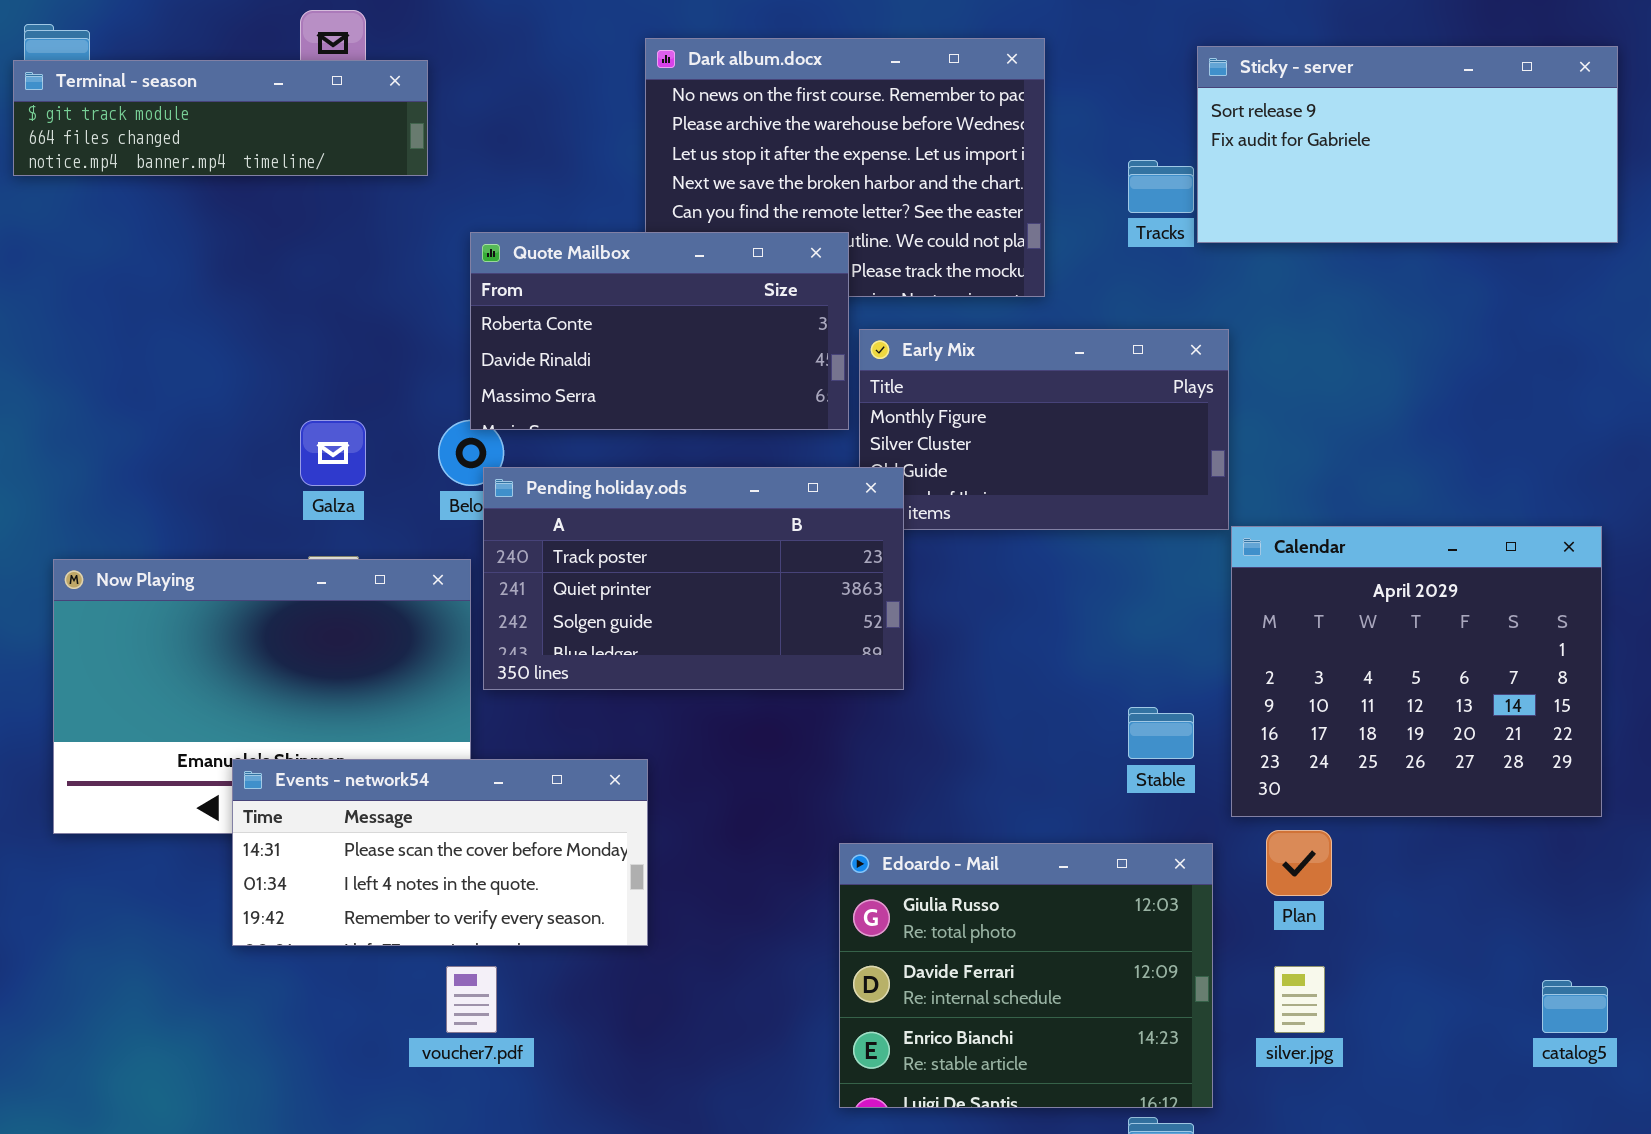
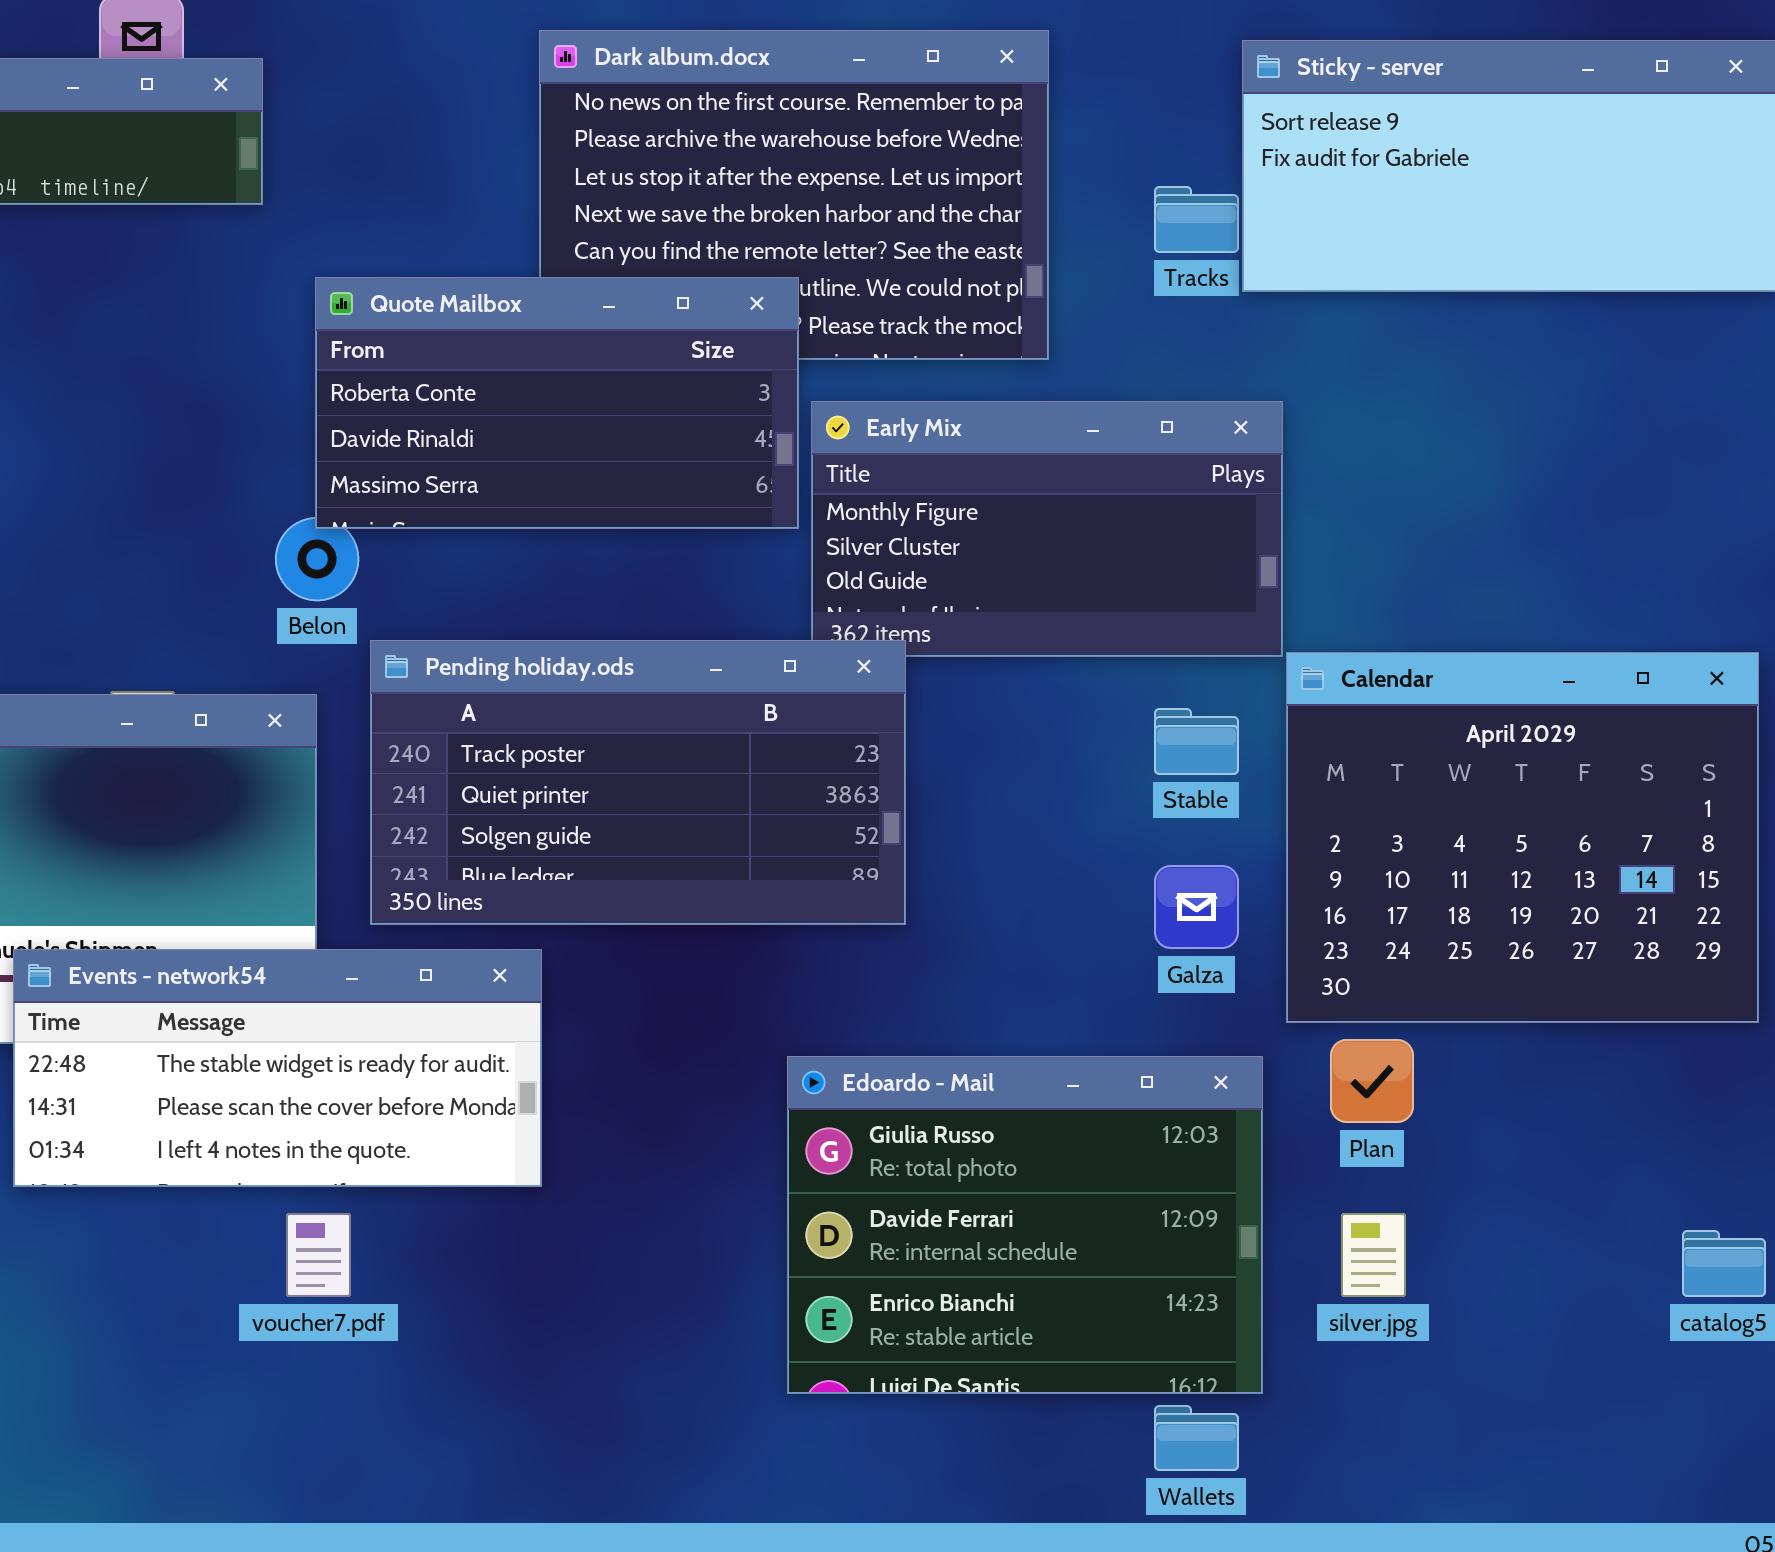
Galza: [300,420,366,486] -> [1154,865,1239,949], moved
Pending holiday.ods: [483,467,904,690] -> [370,640,906,925], moved
Stable: [1128,707,1194,759] -> [1154,708,1239,775], moved
Events - network54: [232,759,648,946] -> [13,949,542,1187], scrolled up 1 row

